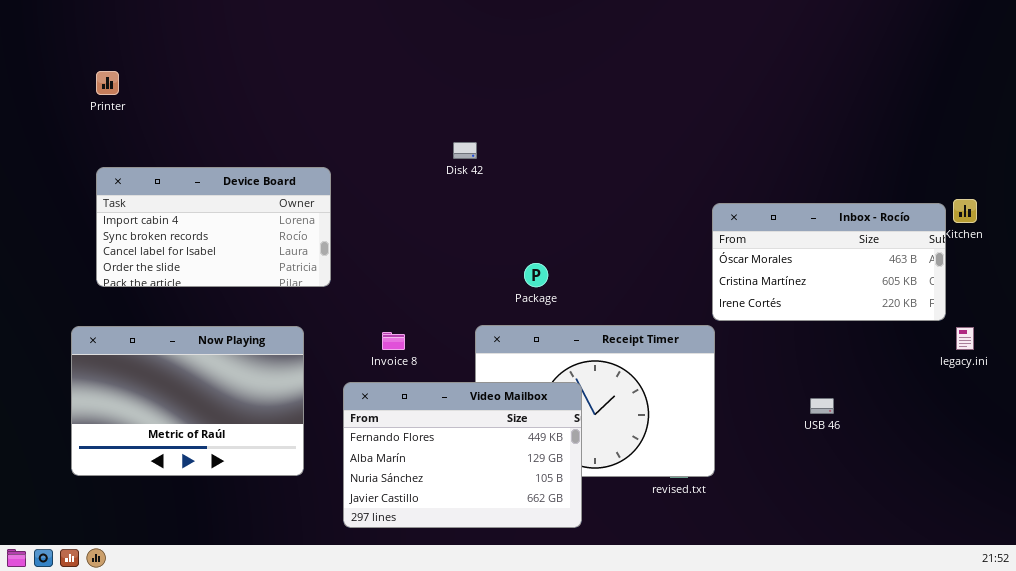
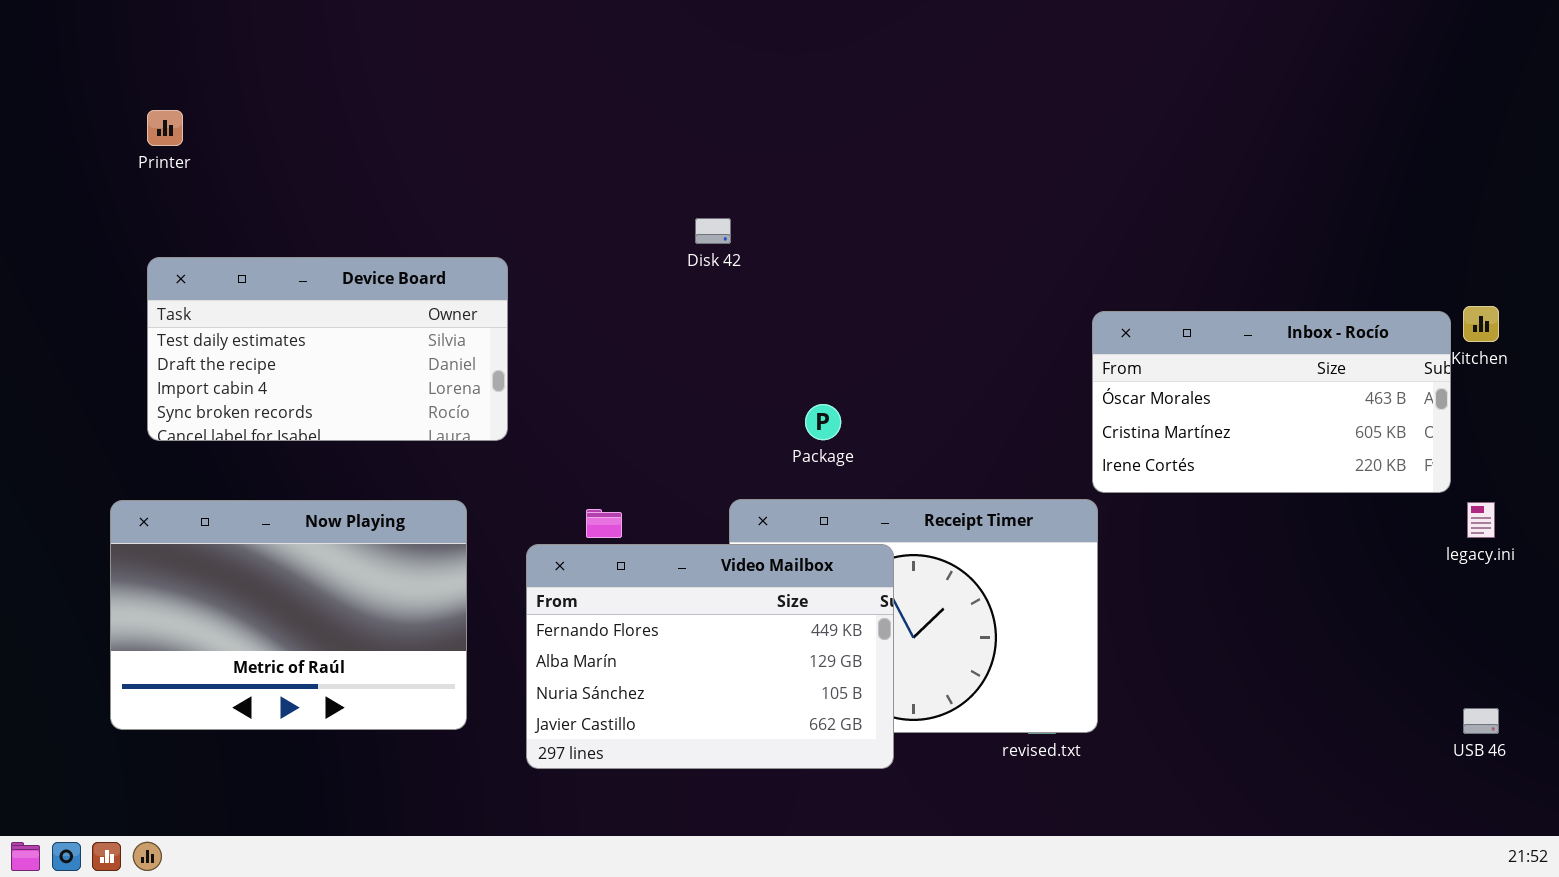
Device Board: [96,167,331,287] -> [147,257,508,441], scrolled up 2 rows
Video Mailbox: [343,382,582,528] -> [526,544,894,769], moved
USB 46: [810,398,834,414] -> [1463,708,1499,734], moved

